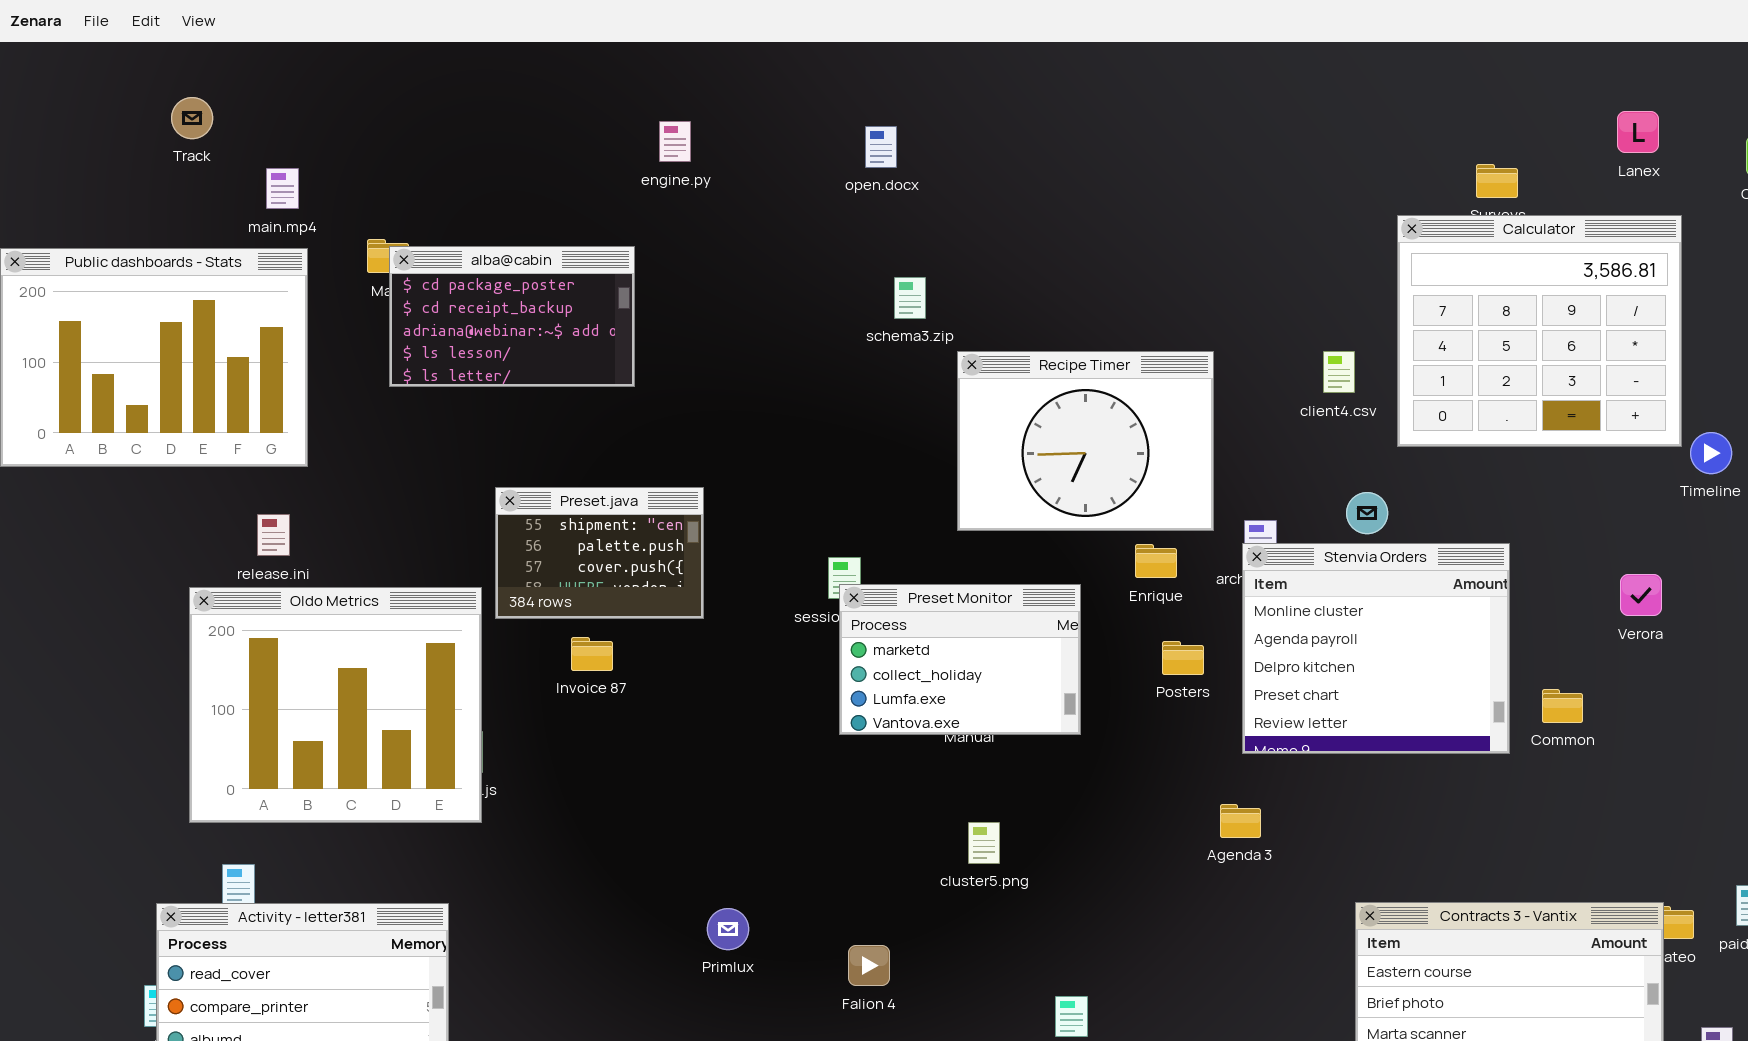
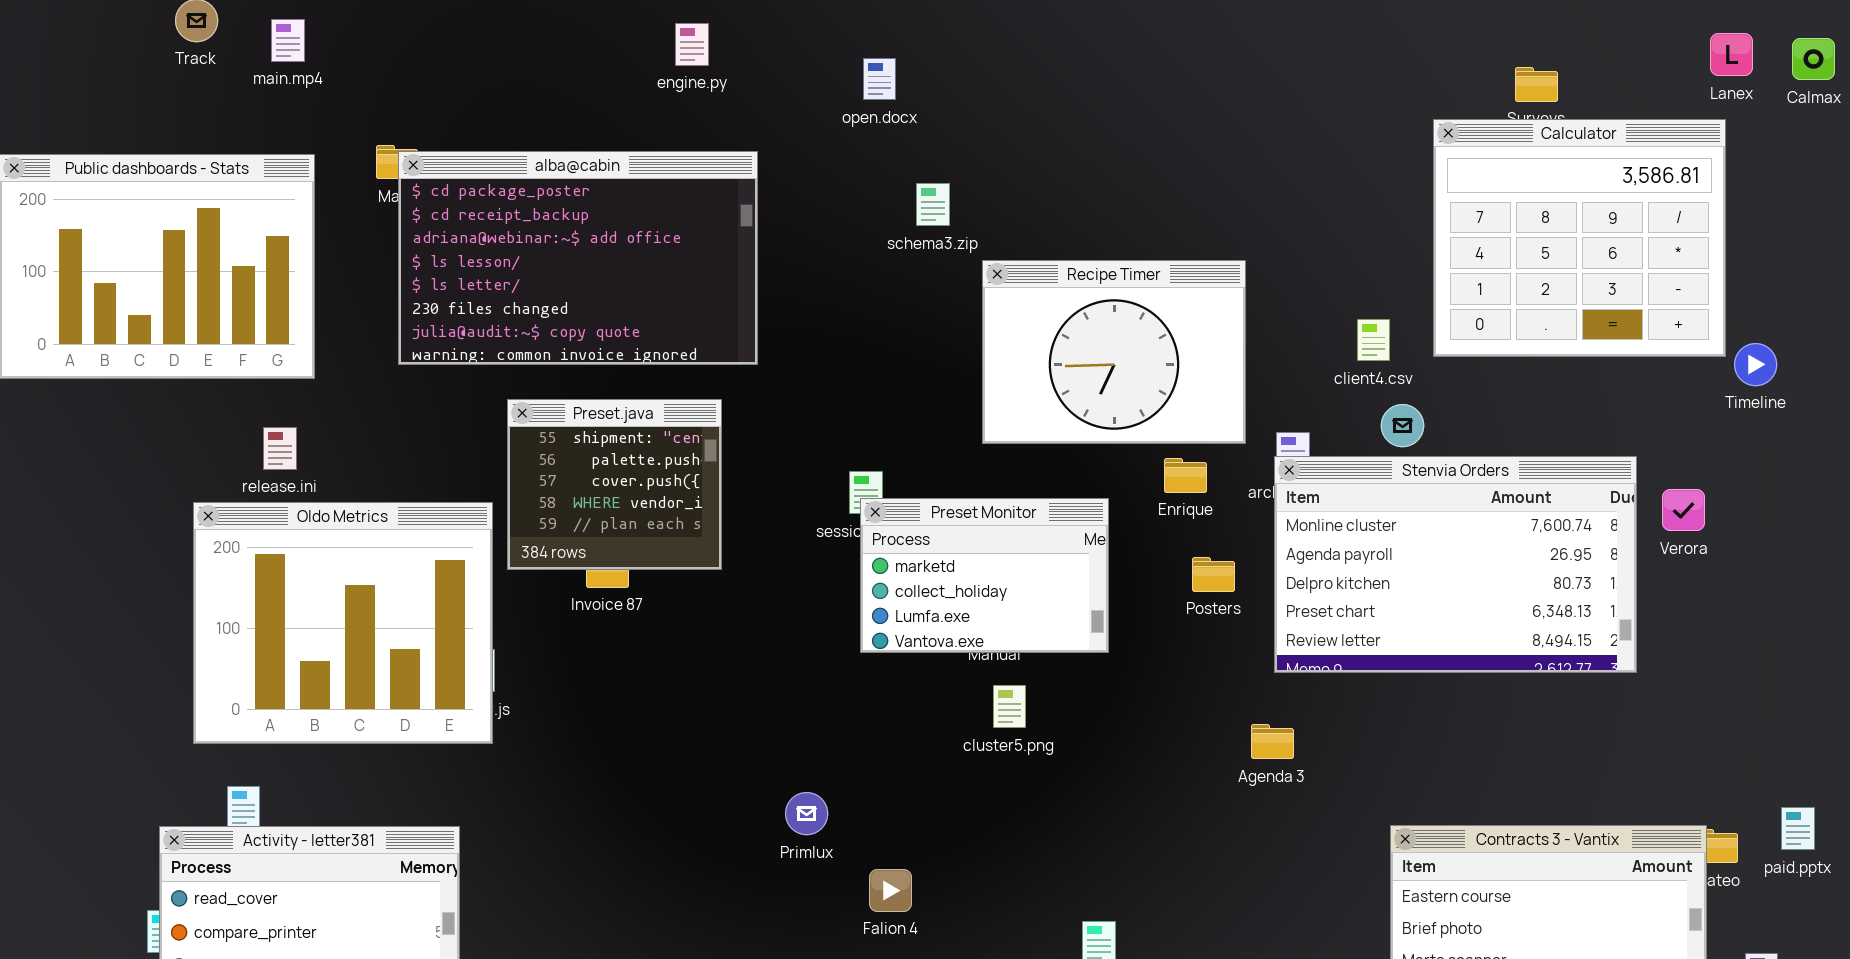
Lanex: [1617,111,1659,153] -> [1710,33,1753,76], moved
open.docx: [865,126,897,168] -> [863,58,896,100], moved
main.mp4: [266,168,299,209] -> [271,19,305,62], moved
alba@cabin: [389,246,635,387] -> [398,151,758,365], resized
client4.csv: [1323,351,1355,393] -> [1357,319,1390,361], moved
Preset.java: [495,487,704,619] -> [507,399,722,570], resized
Stenvia Orders: [1242,543,1510,754] -> [1274,456,1637,673], resized
cluster5.png: [968,822,1000,864] -> [993,685,1026,728], moved
Primlux: [707,908,749,950] -> [785,792,828,835], moved

